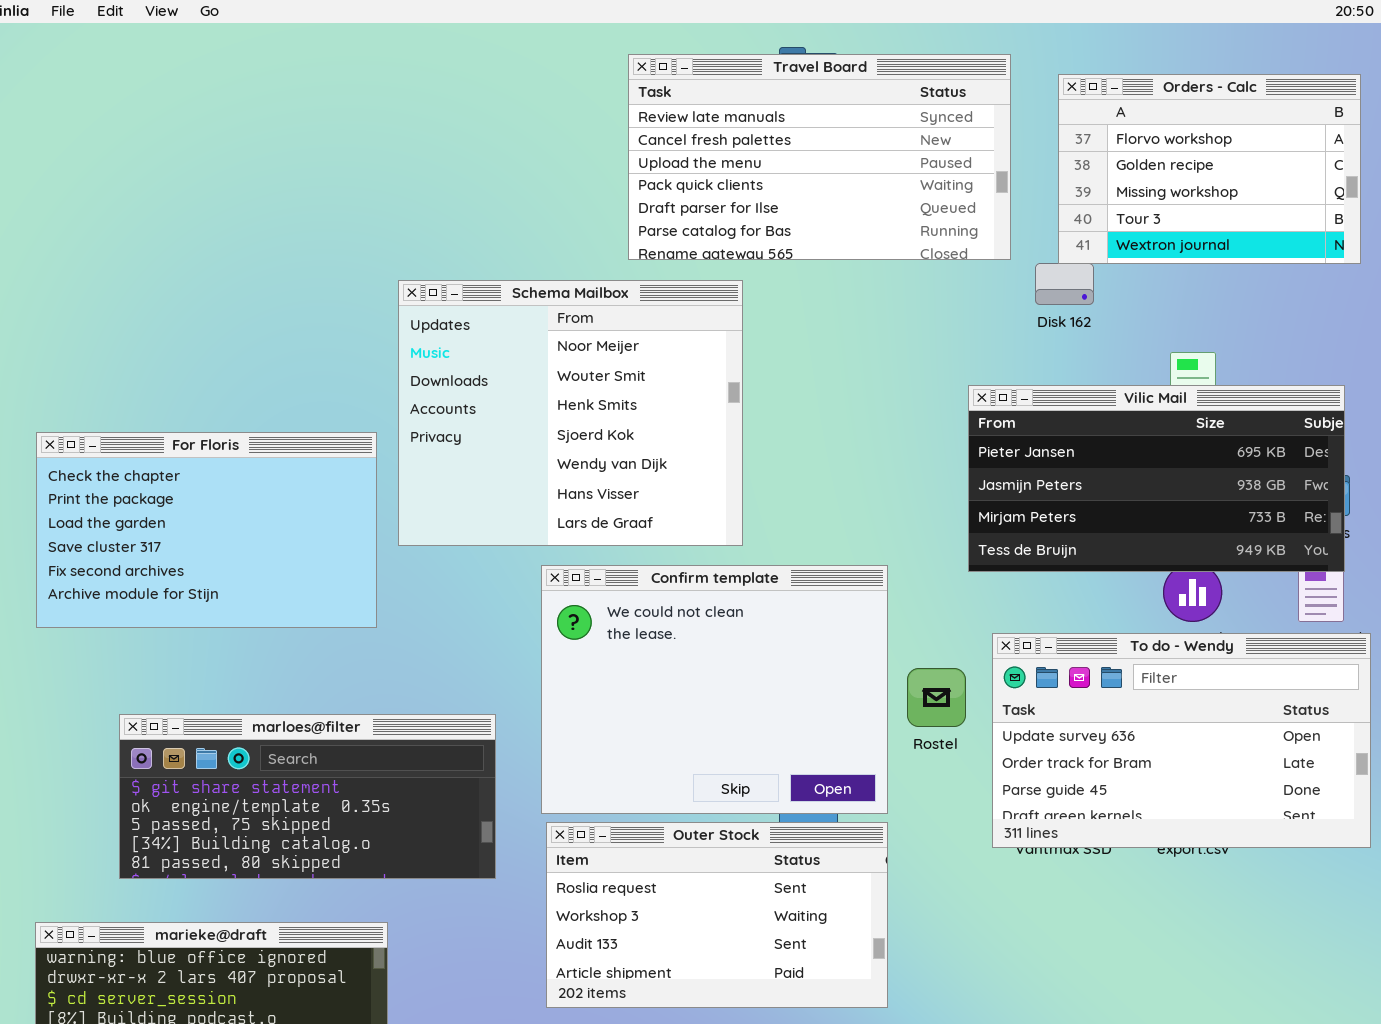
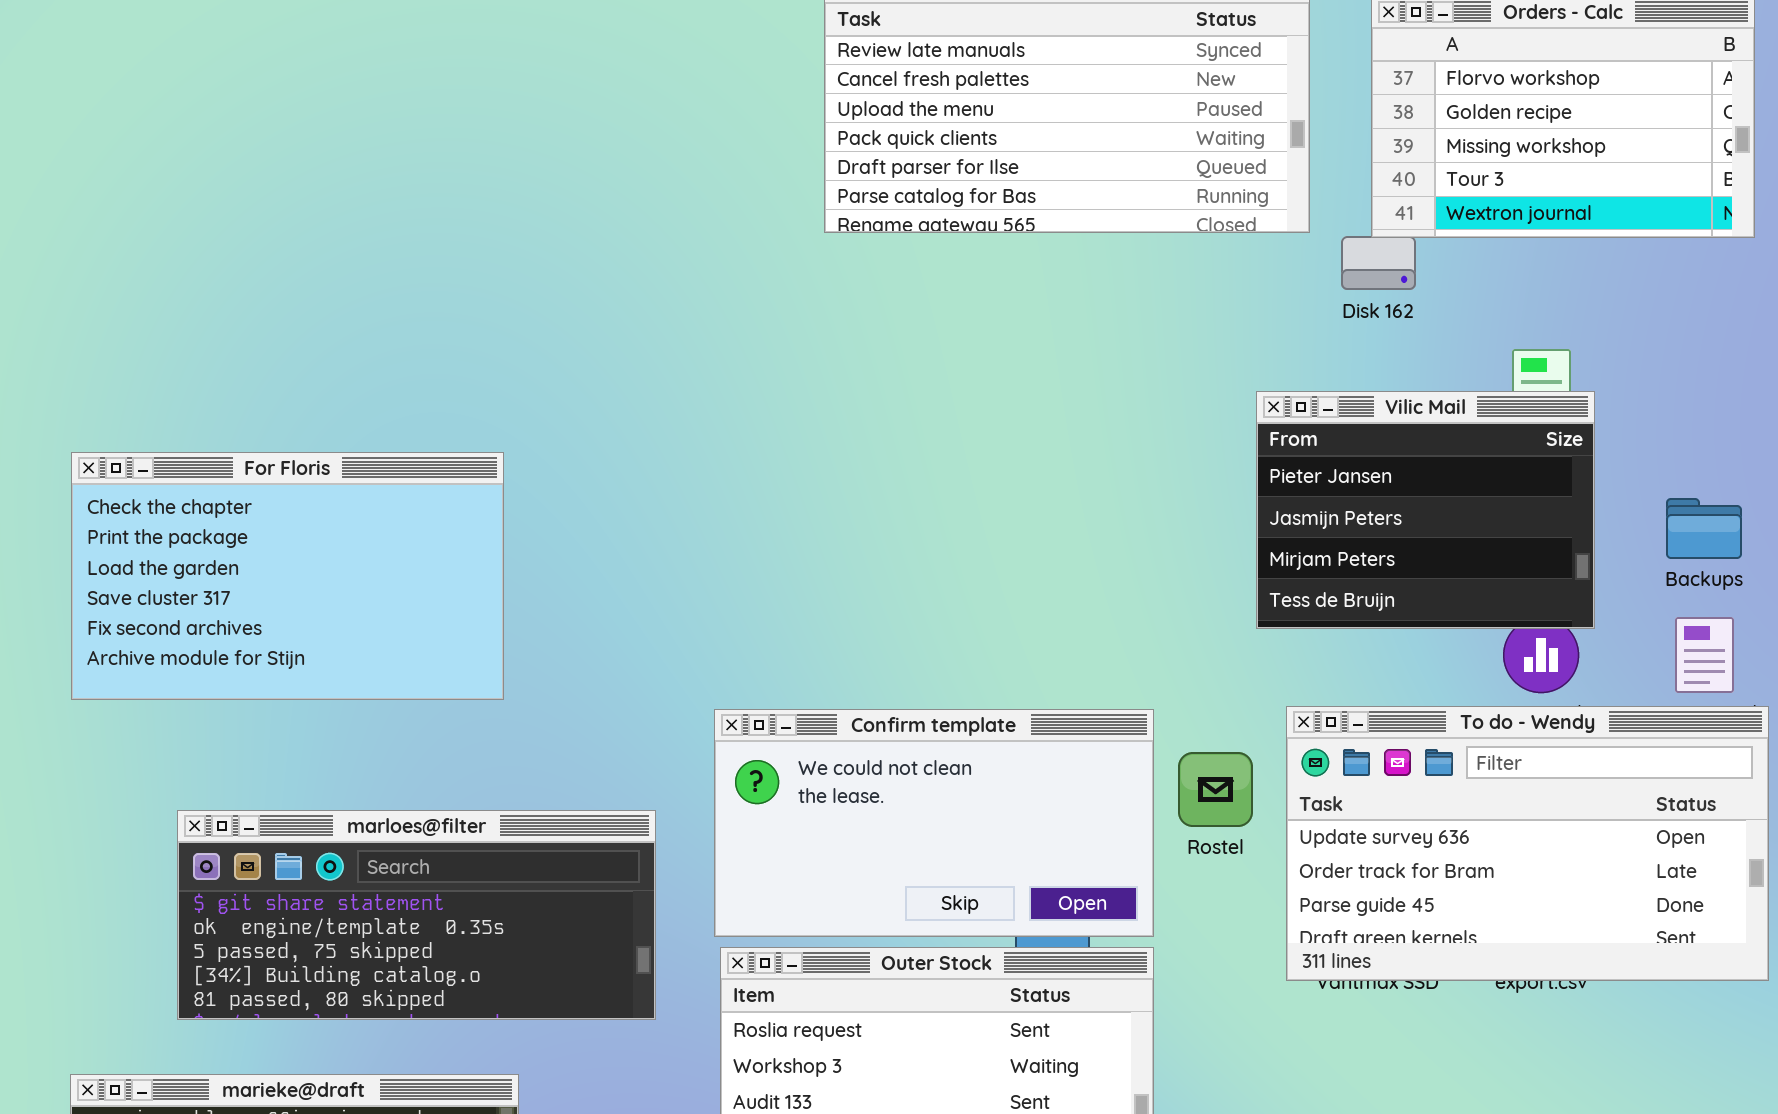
Schema Mailbox: [398,280,743,546] -> none, closed
Vilic Mail: [968,385,1345,572] -> [1256,391,1595,629], resized
Confirm template: [541,565,888,814] -> [714,709,1154,937], resized

